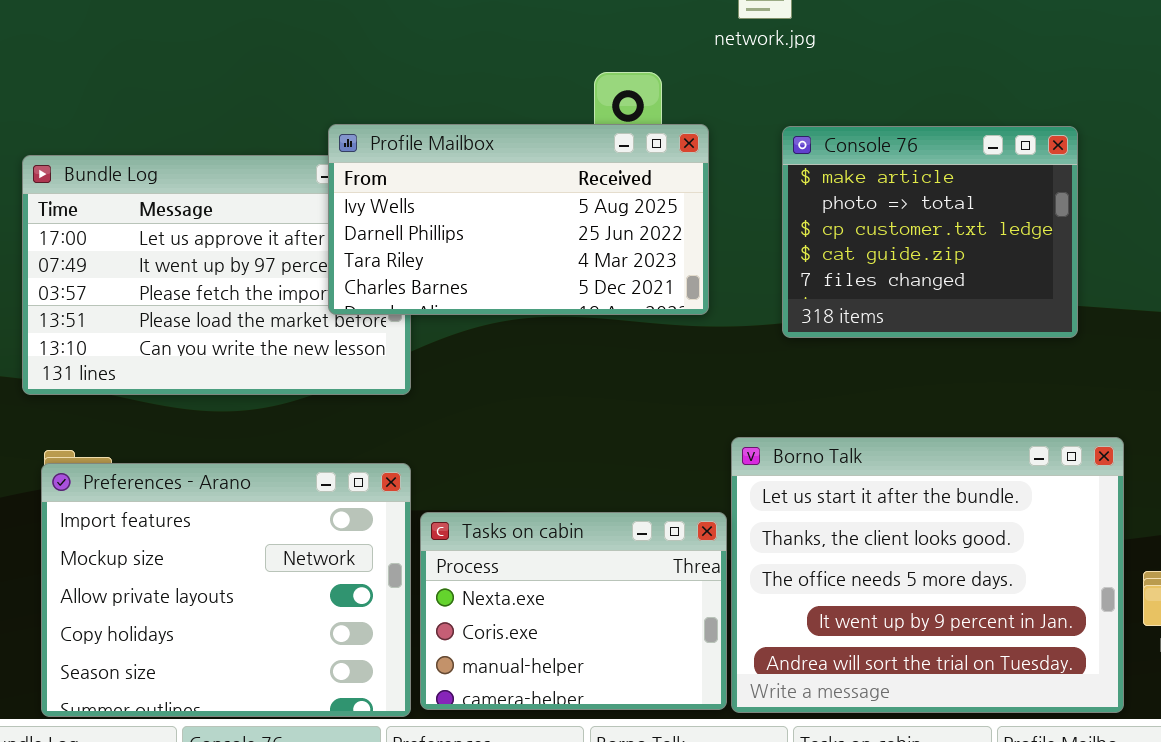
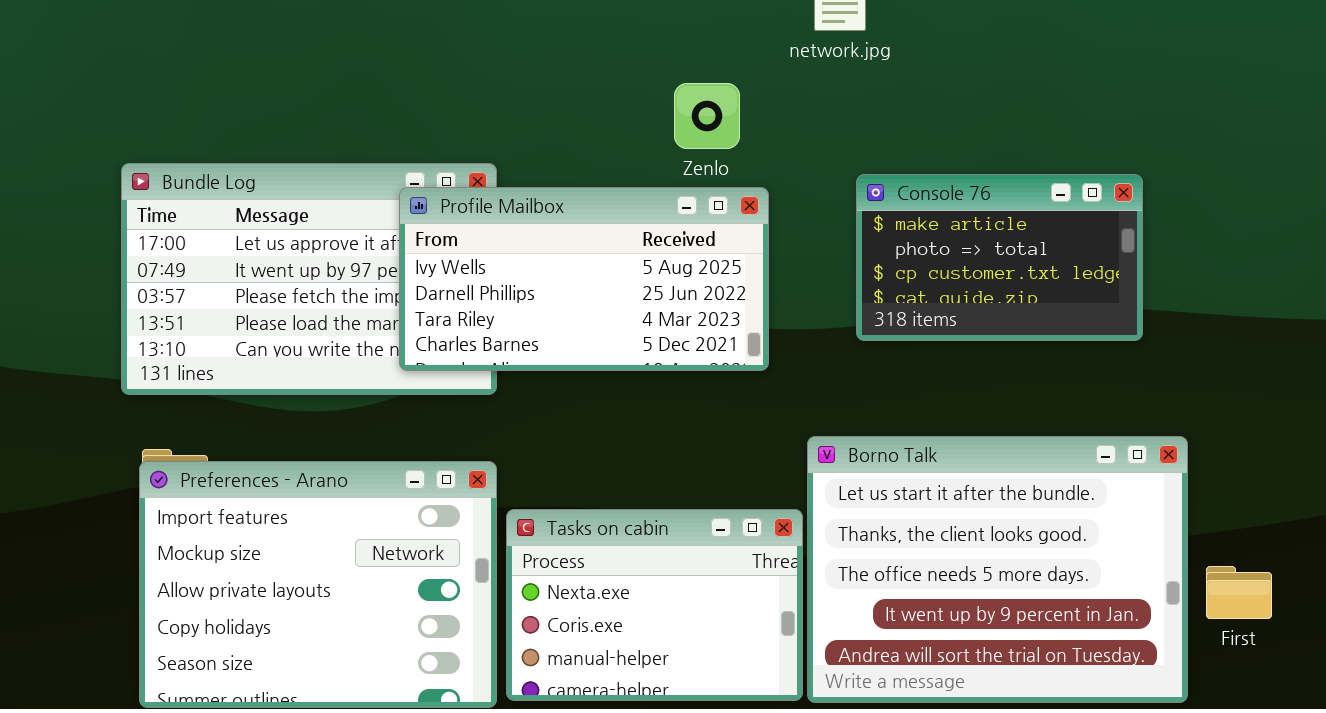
Profile Mailbox: [328,124,709,315] -> [399,187,769,371], moved
Console 76: [782,126,1078,338] -> [856,174,1143,341], resized

